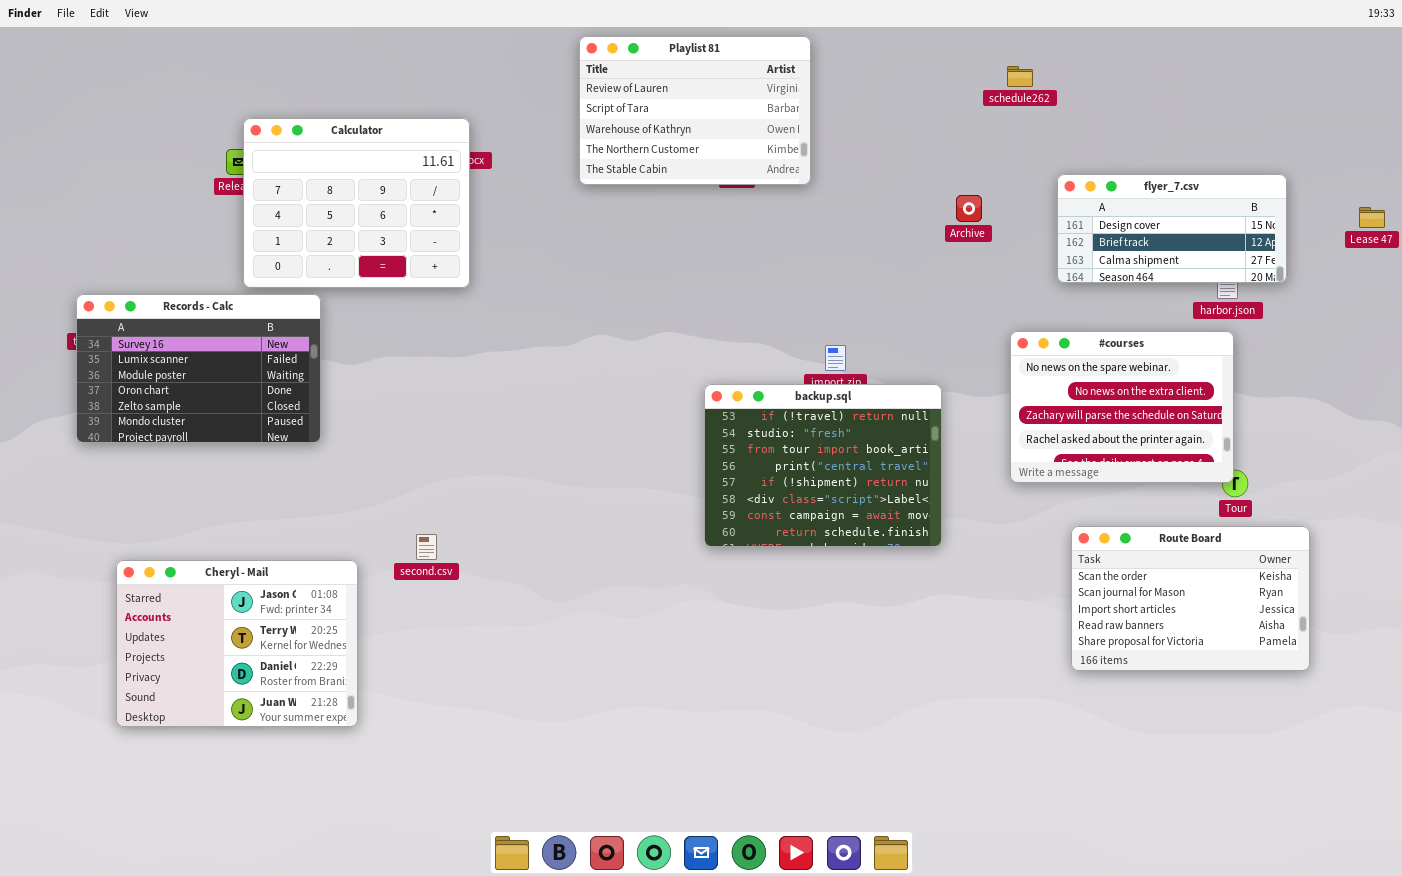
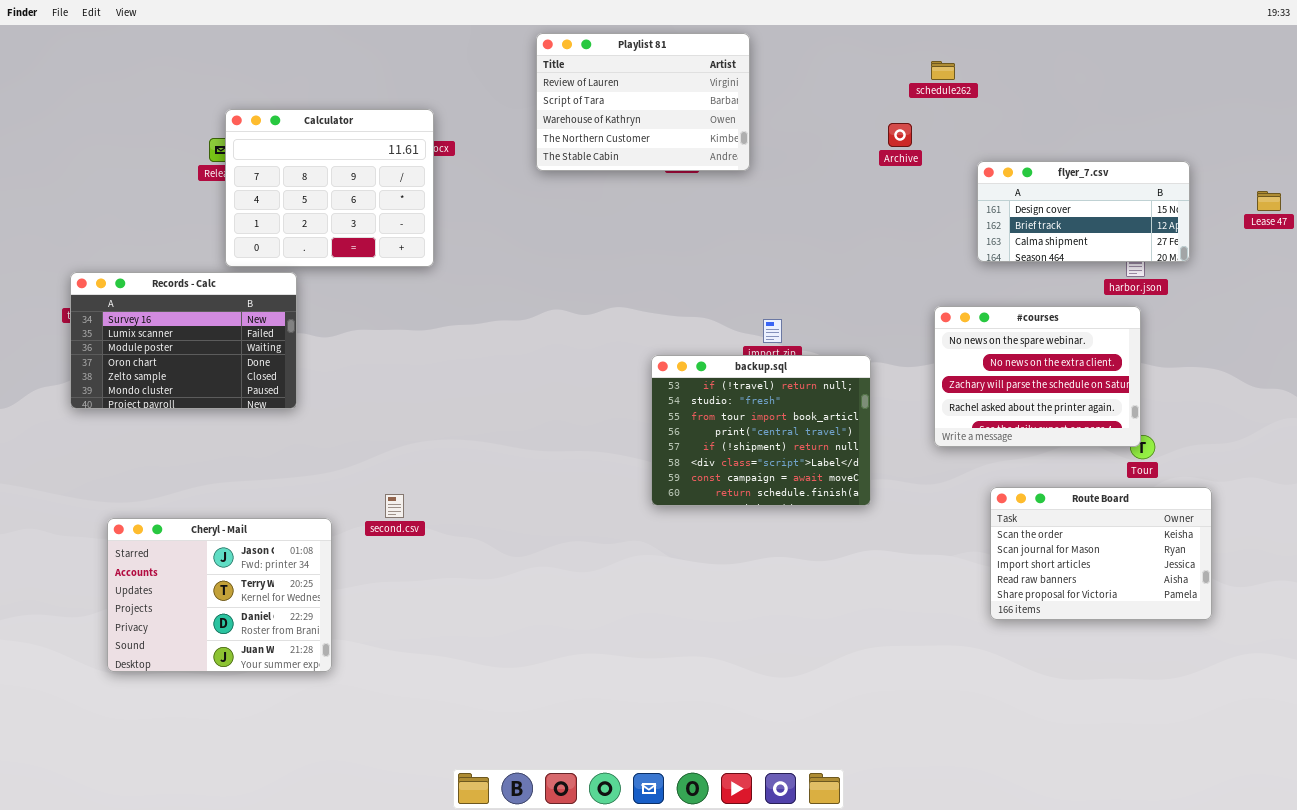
Archive: [956,195,982,222] -> [888,123,912,147], moved

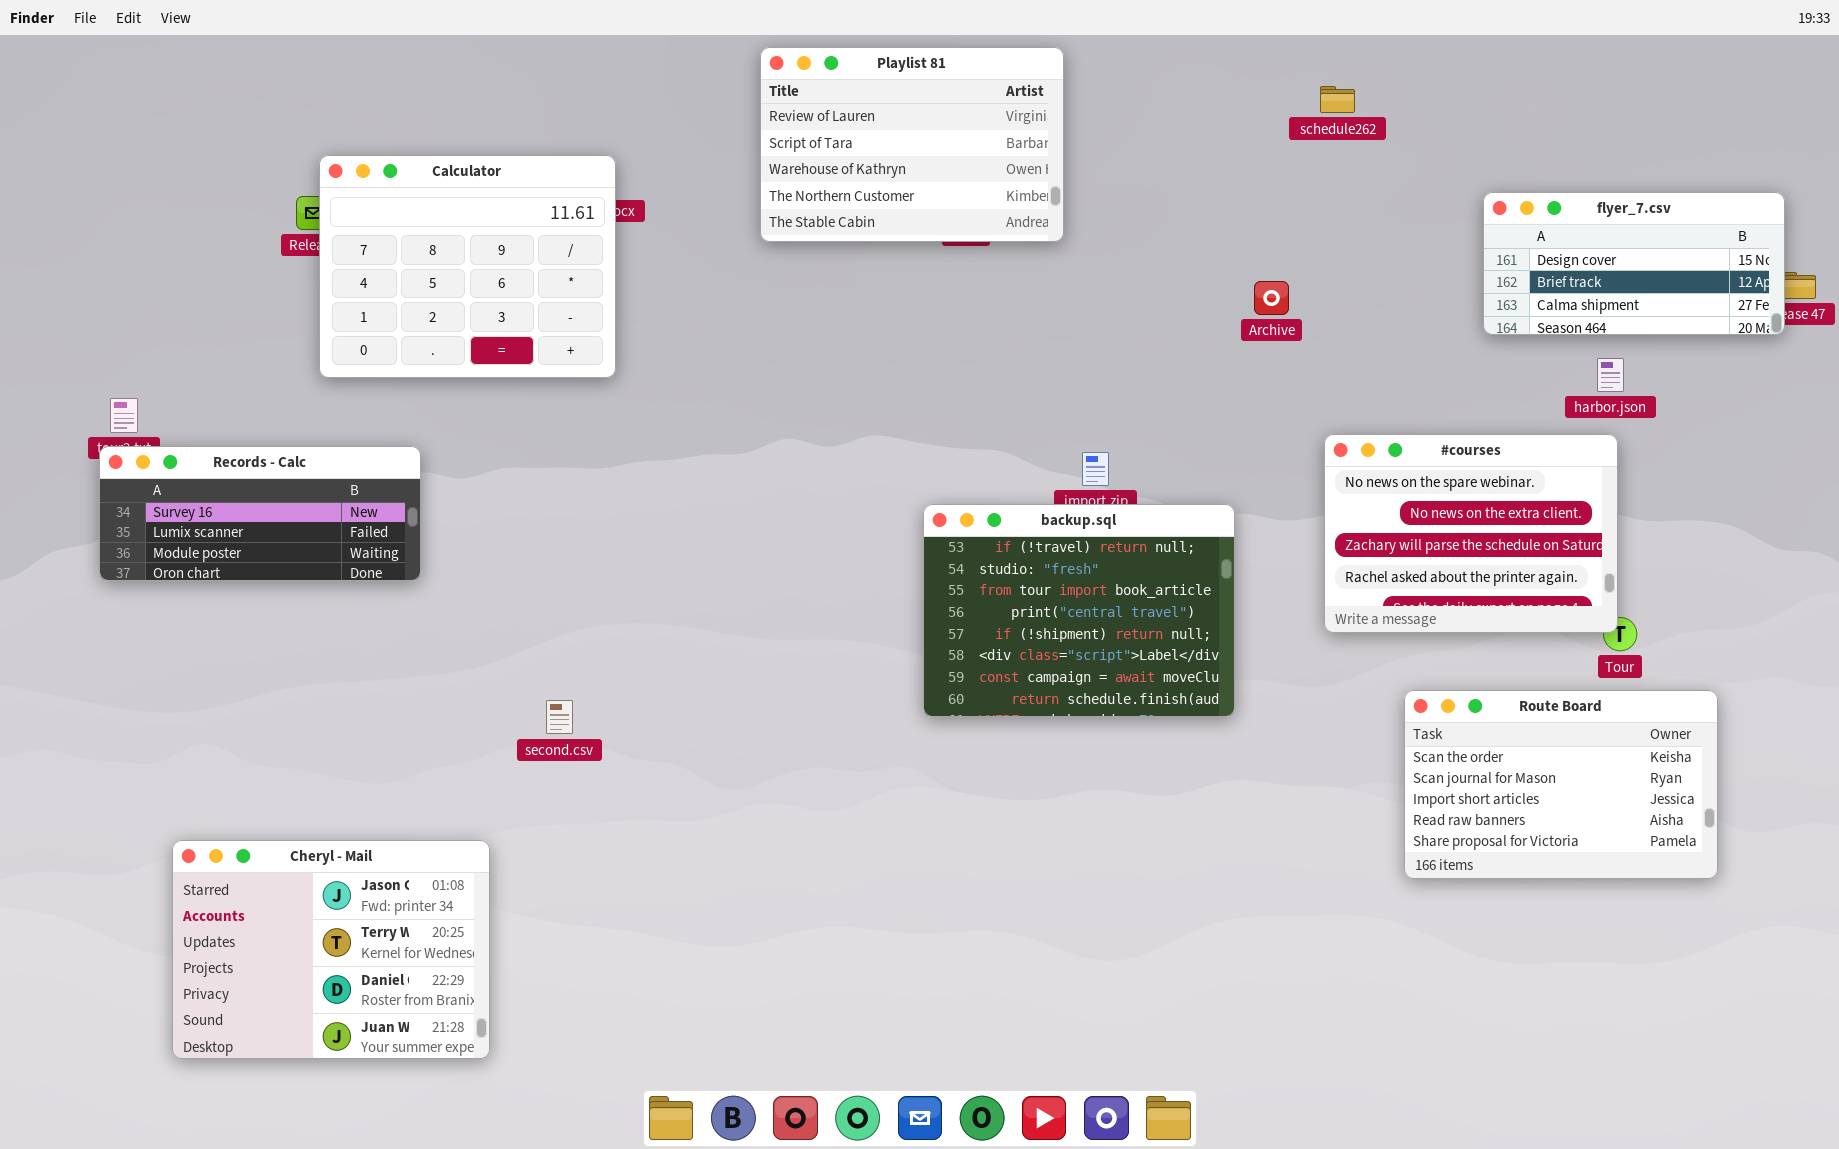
Archive: [888,123,912,147] -> [1254,281,1289,315], moved
flyer_7.csv: [977,161,1190,262] -> [1483,192,1785,335], moved
Records - Calc: [70,272,297,409] -> [99,446,421,581], resized
Cheryl - Mail: [107,518,332,672] -> [172,840,490,1059], moved

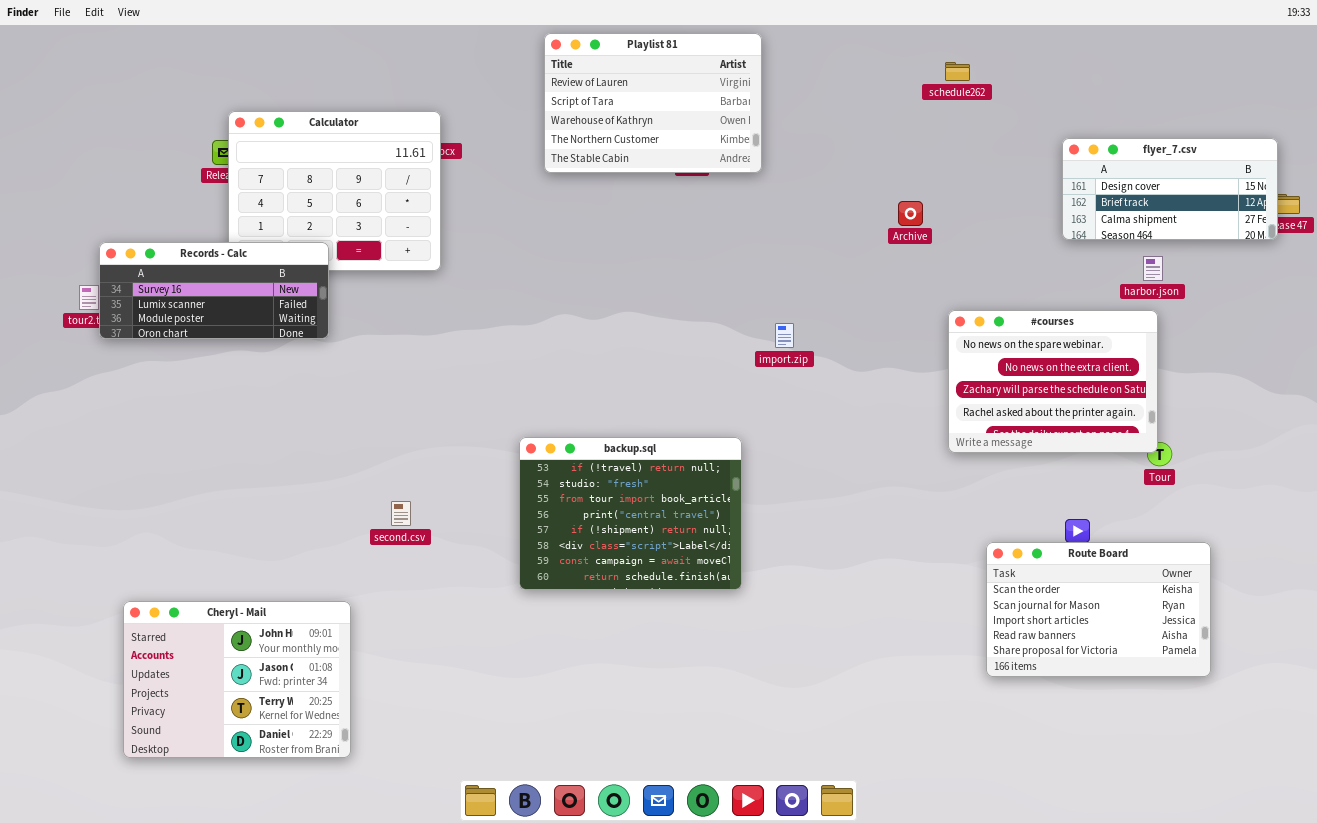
Records - Calc: [99,446,421,581] -> [99,242,329,339], moved
backup.sql: [923,504,1235,717] -> [519,437,742,590], moved
Route Board: [1404,690,1718,879] -> [986,542,1211,677], moved
Cheryl - Mail: [172,840,490,1059] -> [123,601,351,758], scrolled up 1 row

